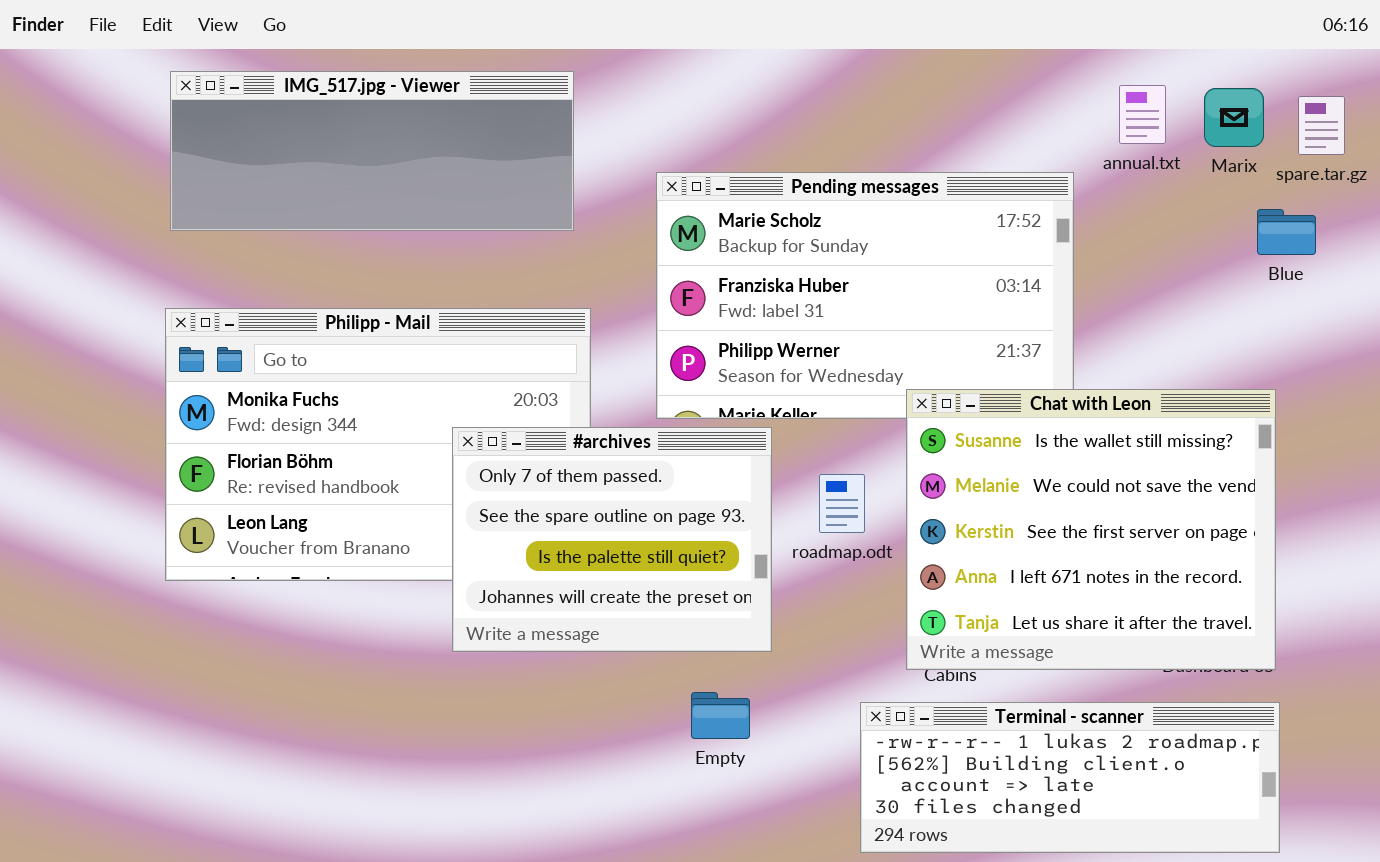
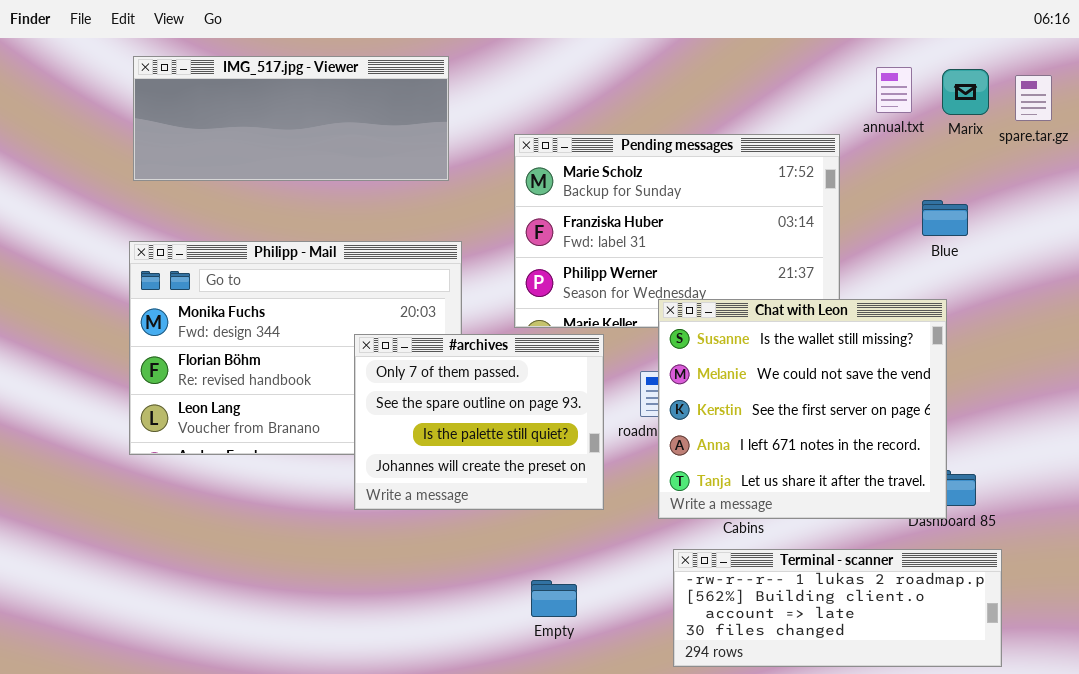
Blue: [1257,209,1316,255] -> [922,200,968,236], moved
Chat with Leon: [906,389,1276,670] -> [658,299,947,519], moved
Empty: [691,692,750,739] -> [531,580,577,617], moved

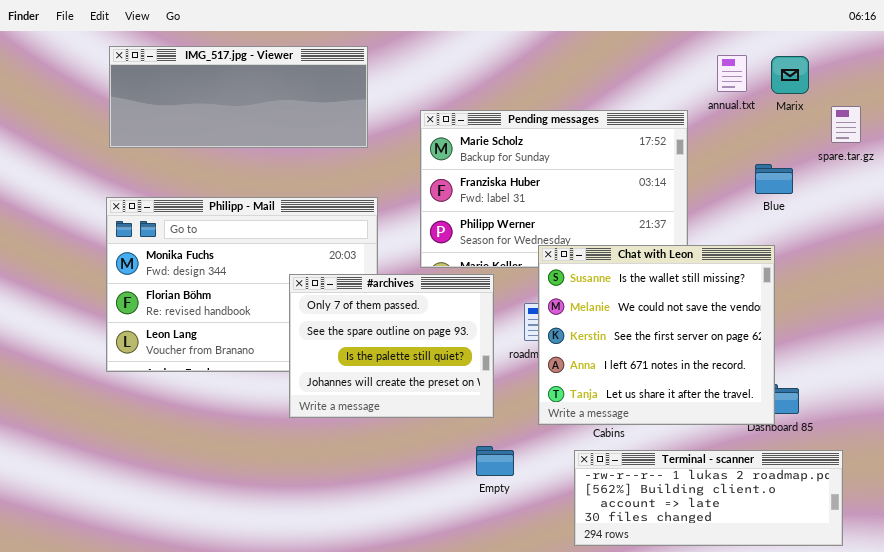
spare.tar.gz: [1015,75,1052,121] -> [831,106,861,143], moved
Terminal - scanner: [673,549,1002,667] -> [574,450,843,546], moved
Empty: [531,580,577,617] -> [476,446,514,476], moved

